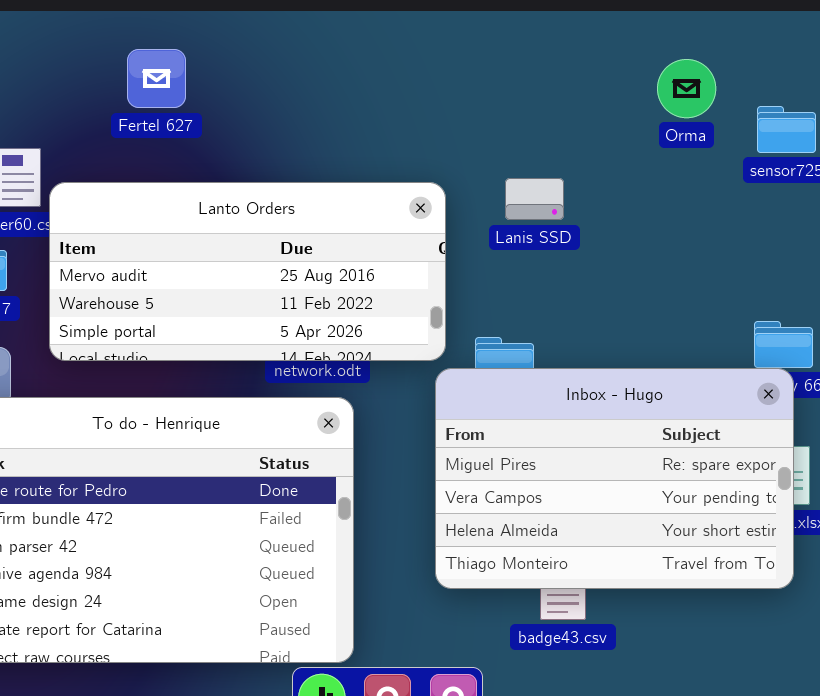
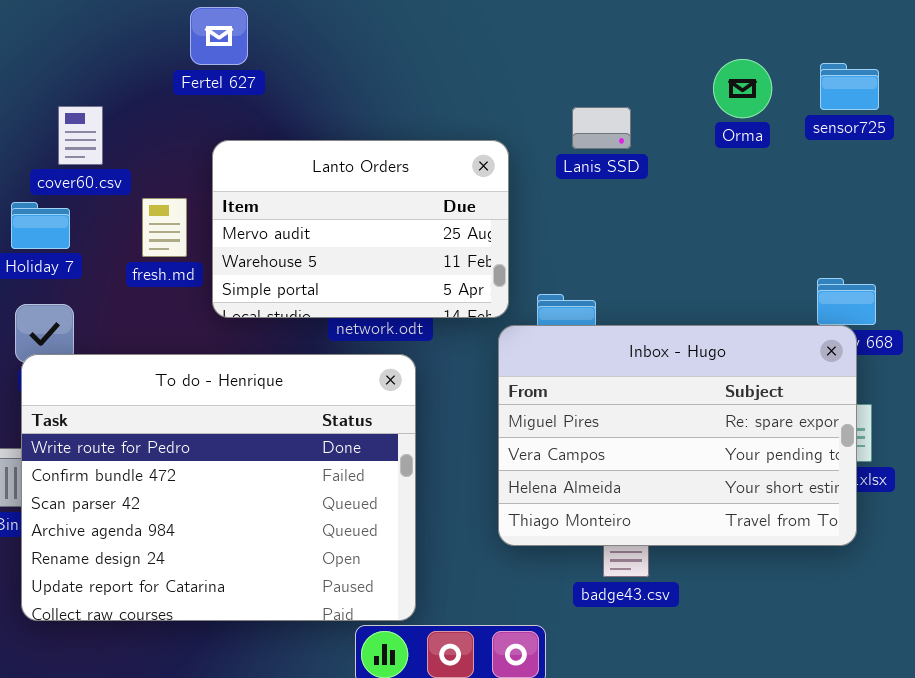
Orma: [657,59,716,118] -> [713,59,772,118], moved
Lanis SSD: [505,178,564,220] -> [572,107,631,149], moved
Lanto Orders: [49,182,446,361] -> [212,140,509,318], resized

